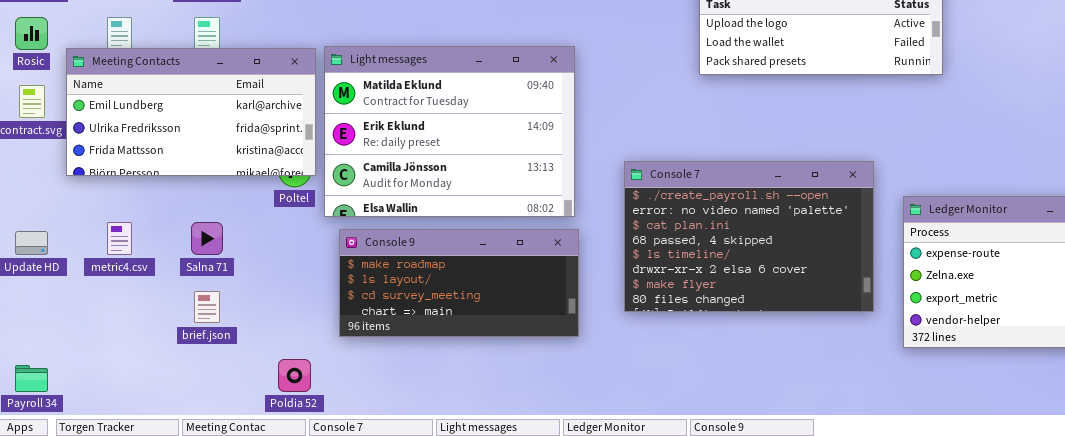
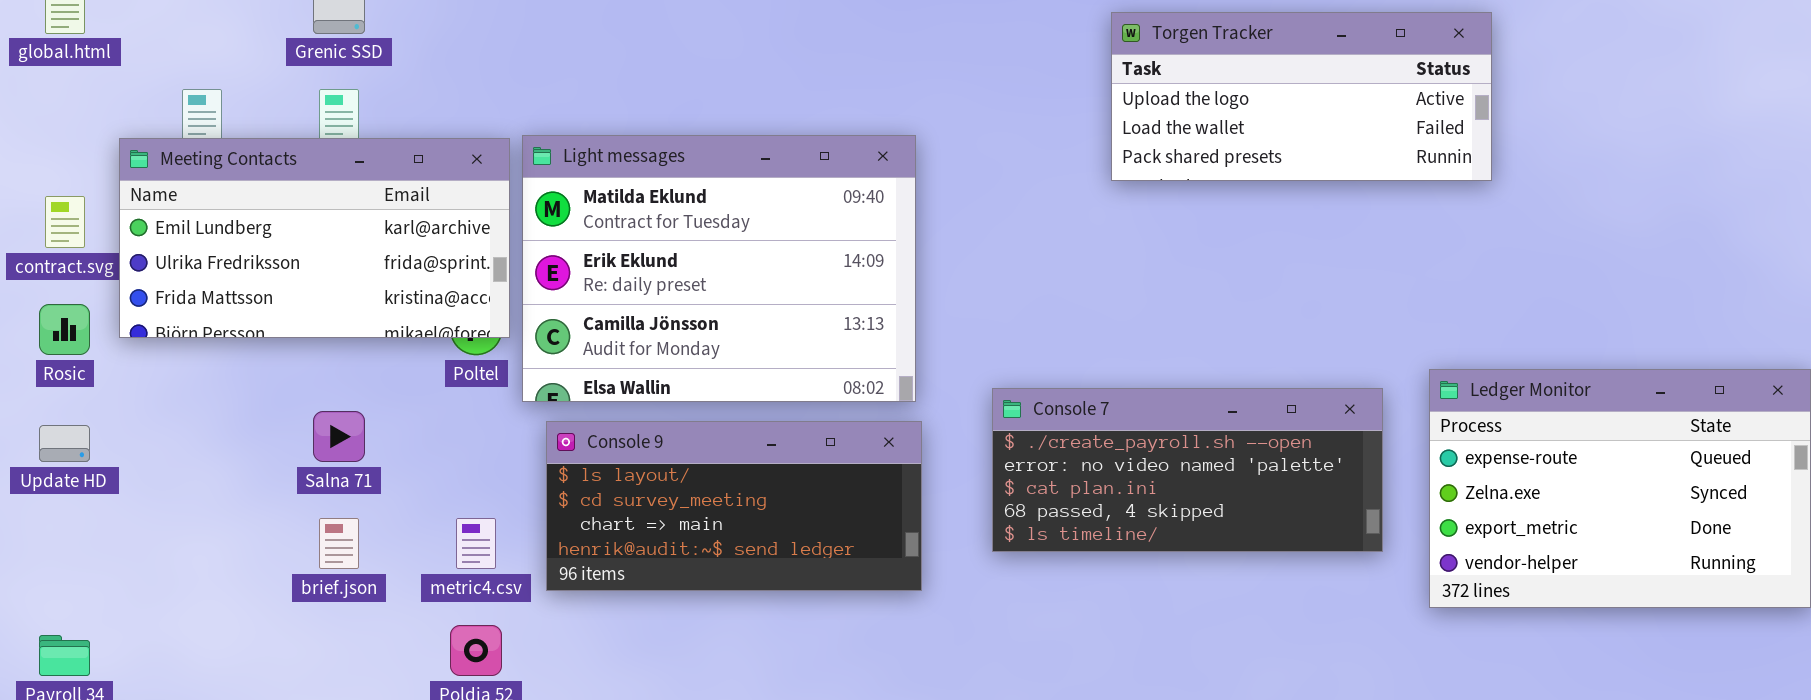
Rosic: [15,17,48,50] -> [39,304,90,355], moved
Console 7: [624,161,874,312] -> [992,388,1383,552], resized
metric4.csv: [107,222,132,255] -> [456,518,496,569], moved
Console 9: [339,229,579,337] -> [546,421,922,591], scrolled down 1 row

